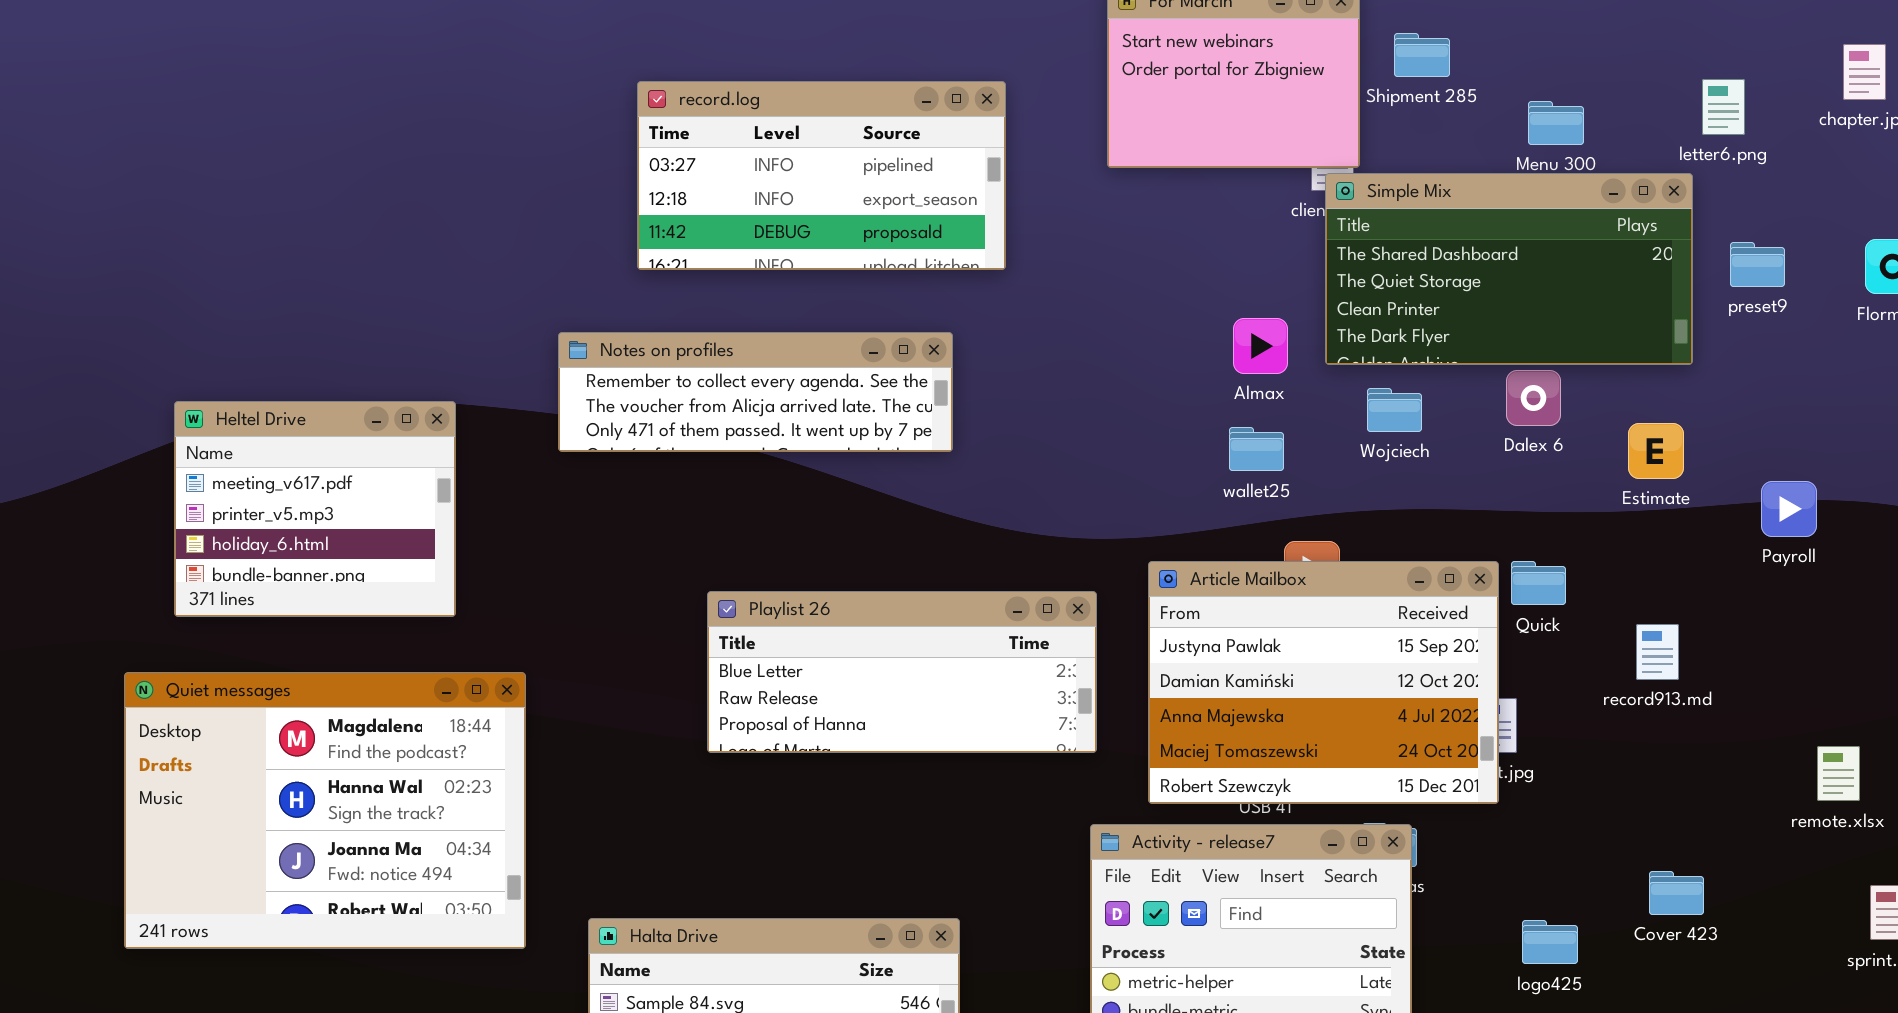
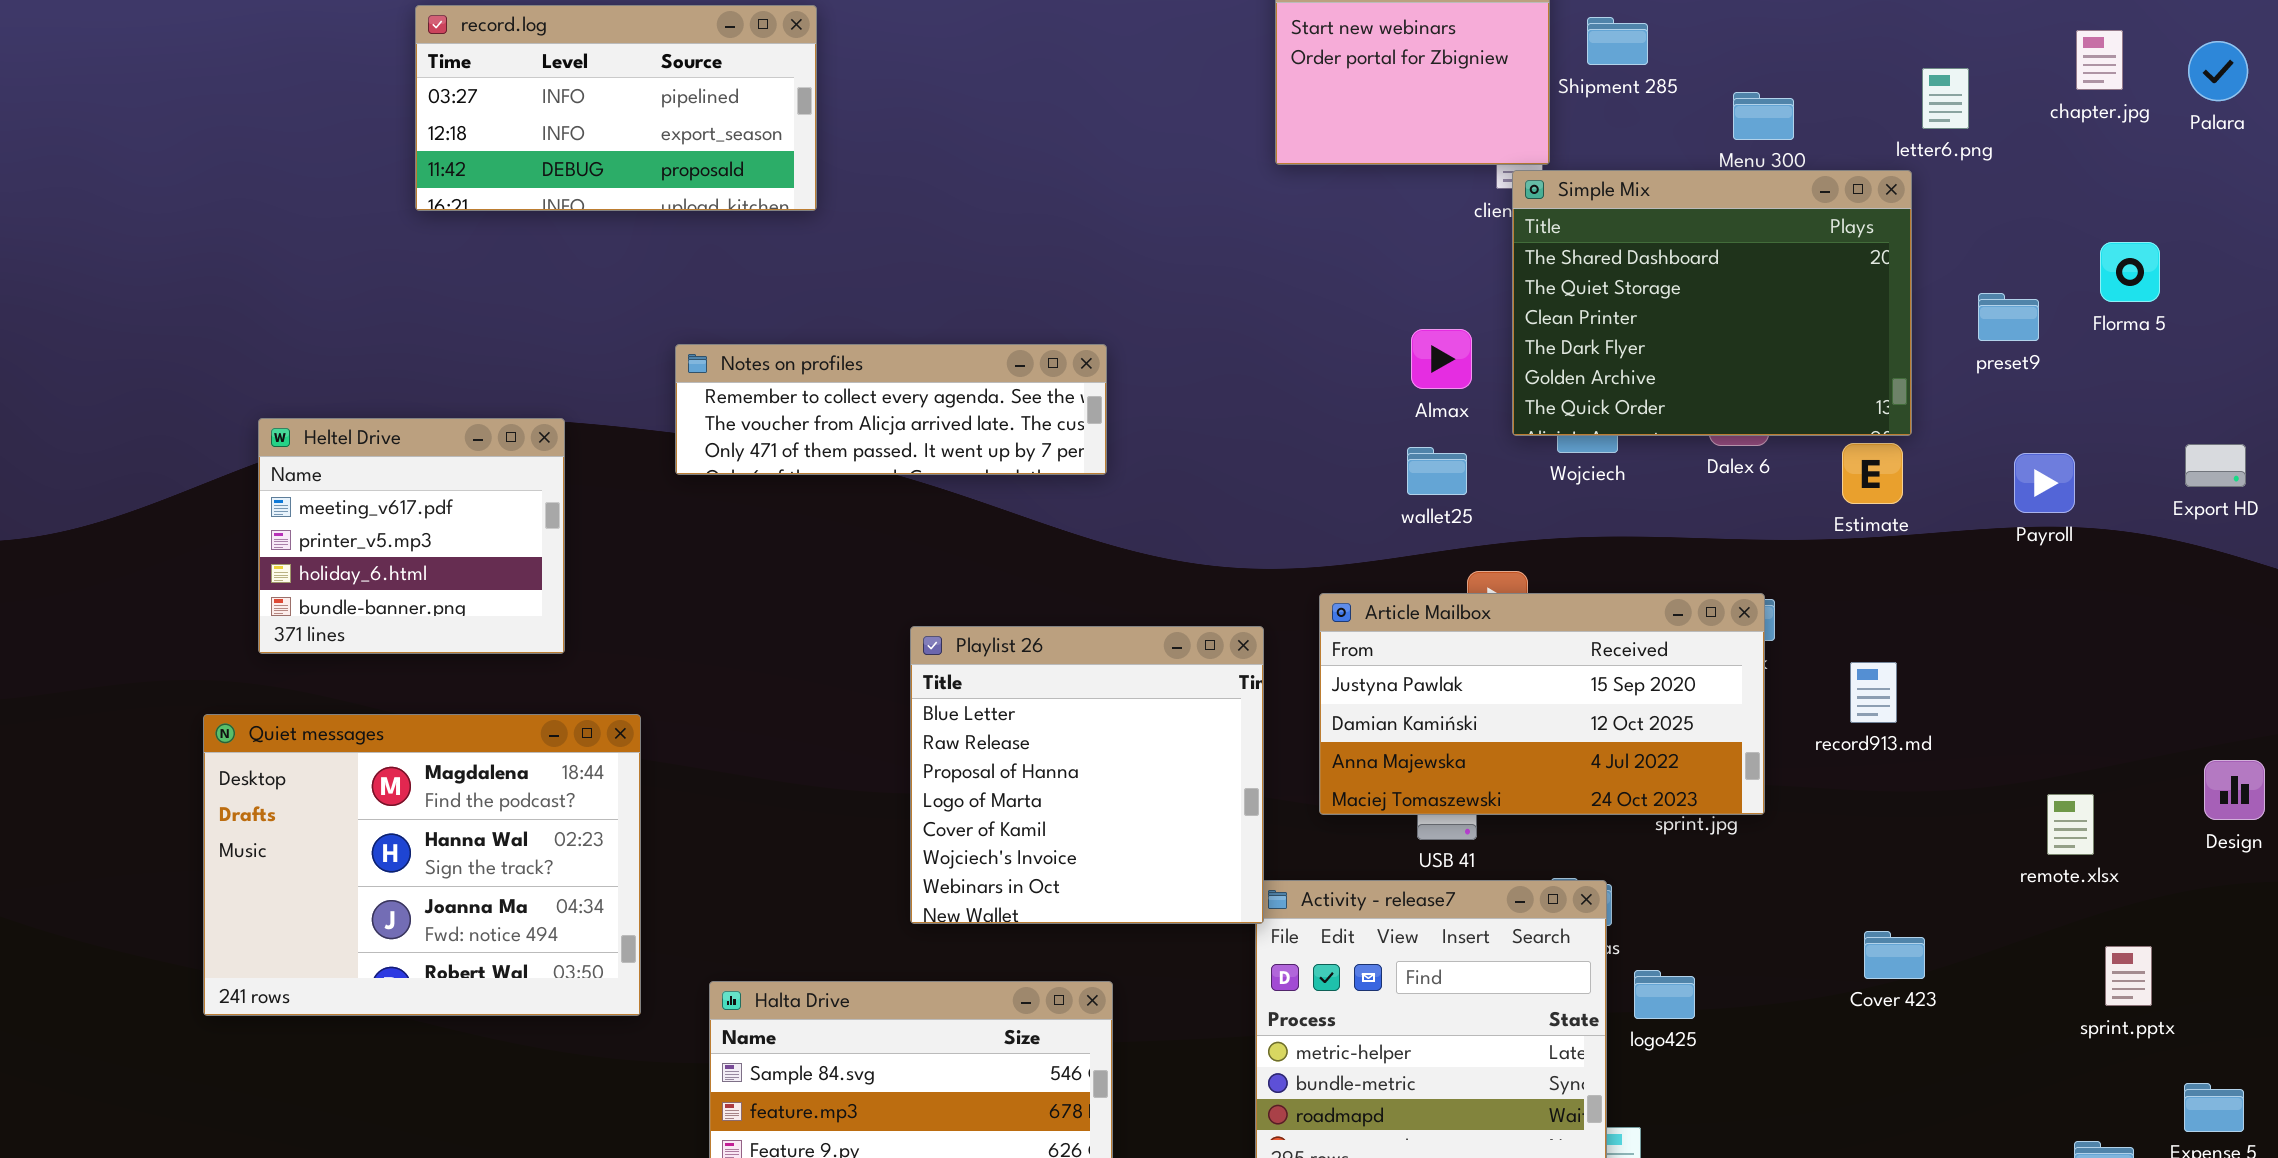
record.log: [637,81,1006,270] -> [415,5,817,211], moved
Simple Mix: [1325,173,1693,365] -> [1512,170,1912,436], resized
preset9: [1730,242,1785,287] -> [1978,293,2039,341], moved
Payroll: [1761,481,1817,537] -> [2014,453,2075,513], moved
Article Mailbox: [1148,561,1499,804] -> [1319,593,1765,815], resized
Playlist 26: [707,591,1097,753] -> [910,626,1264,924], resized
logo425: [1522,920,1578,964] -> [1634,970,1695,1019], moved

